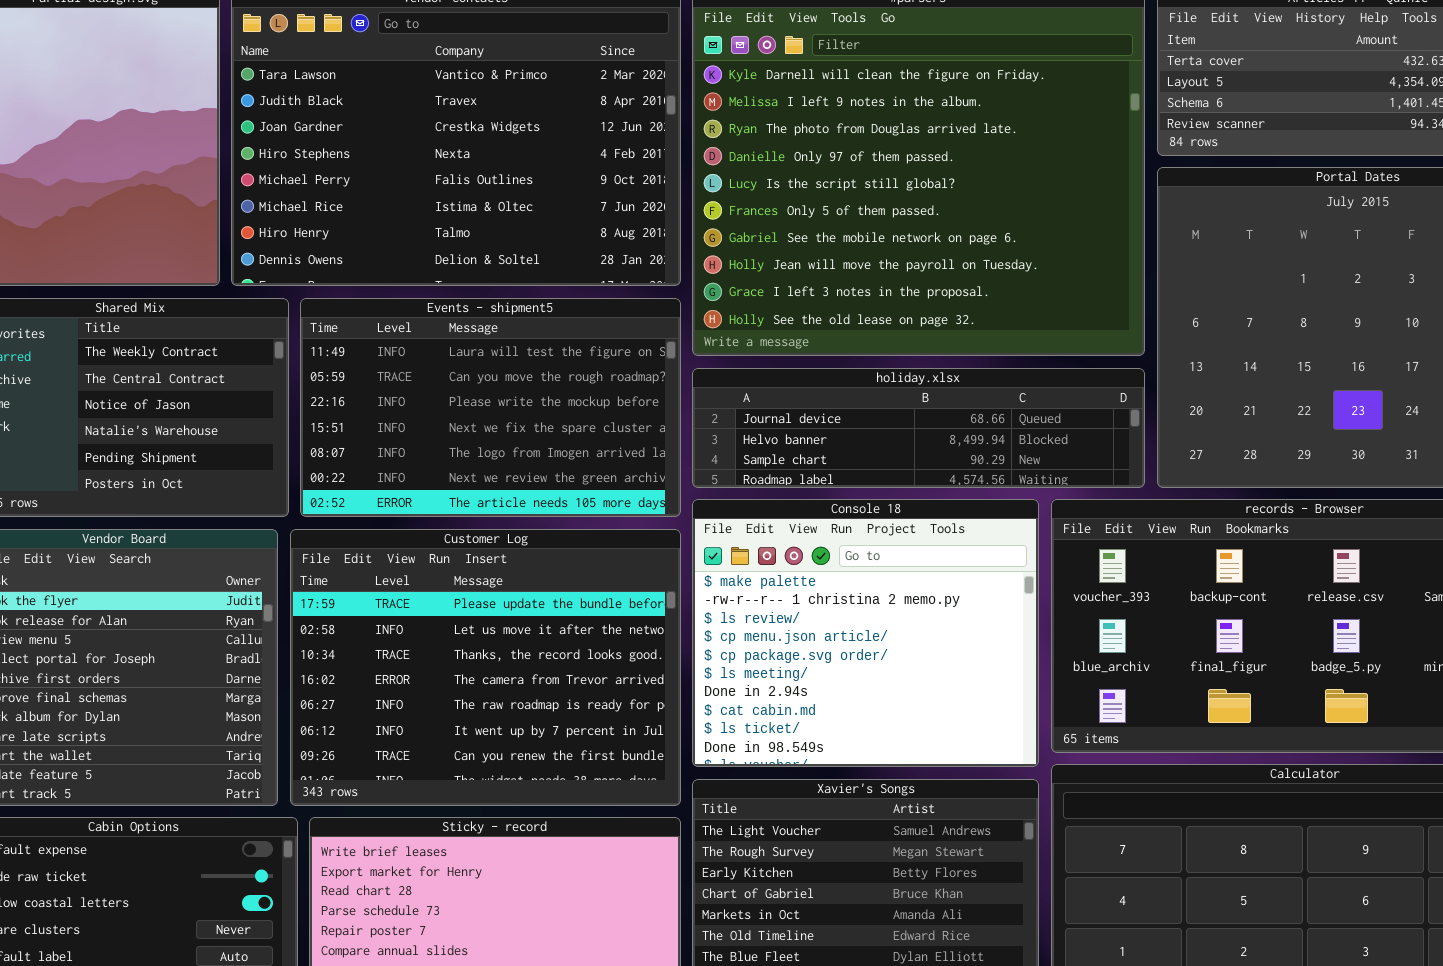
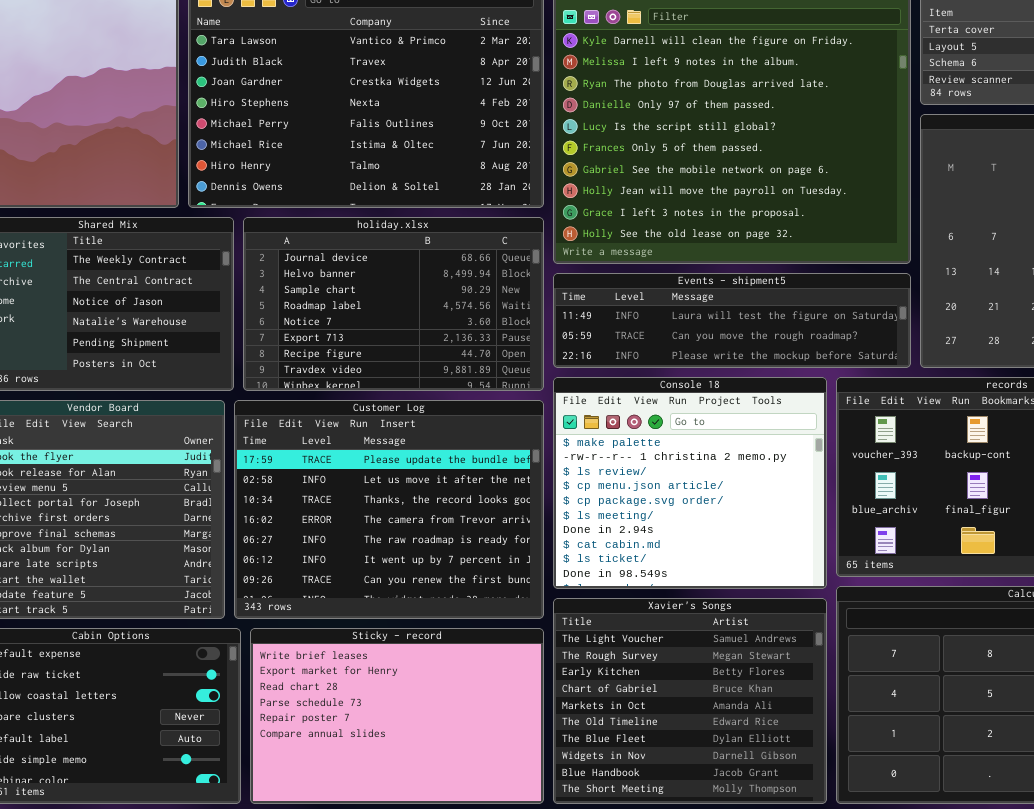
Events - shipment5: [300,298,681,517] -> [553,273,911,368], moved, resized
holiday.xlsx: [692,368,1145,488] -> [243,217,544,391], moved, resized

